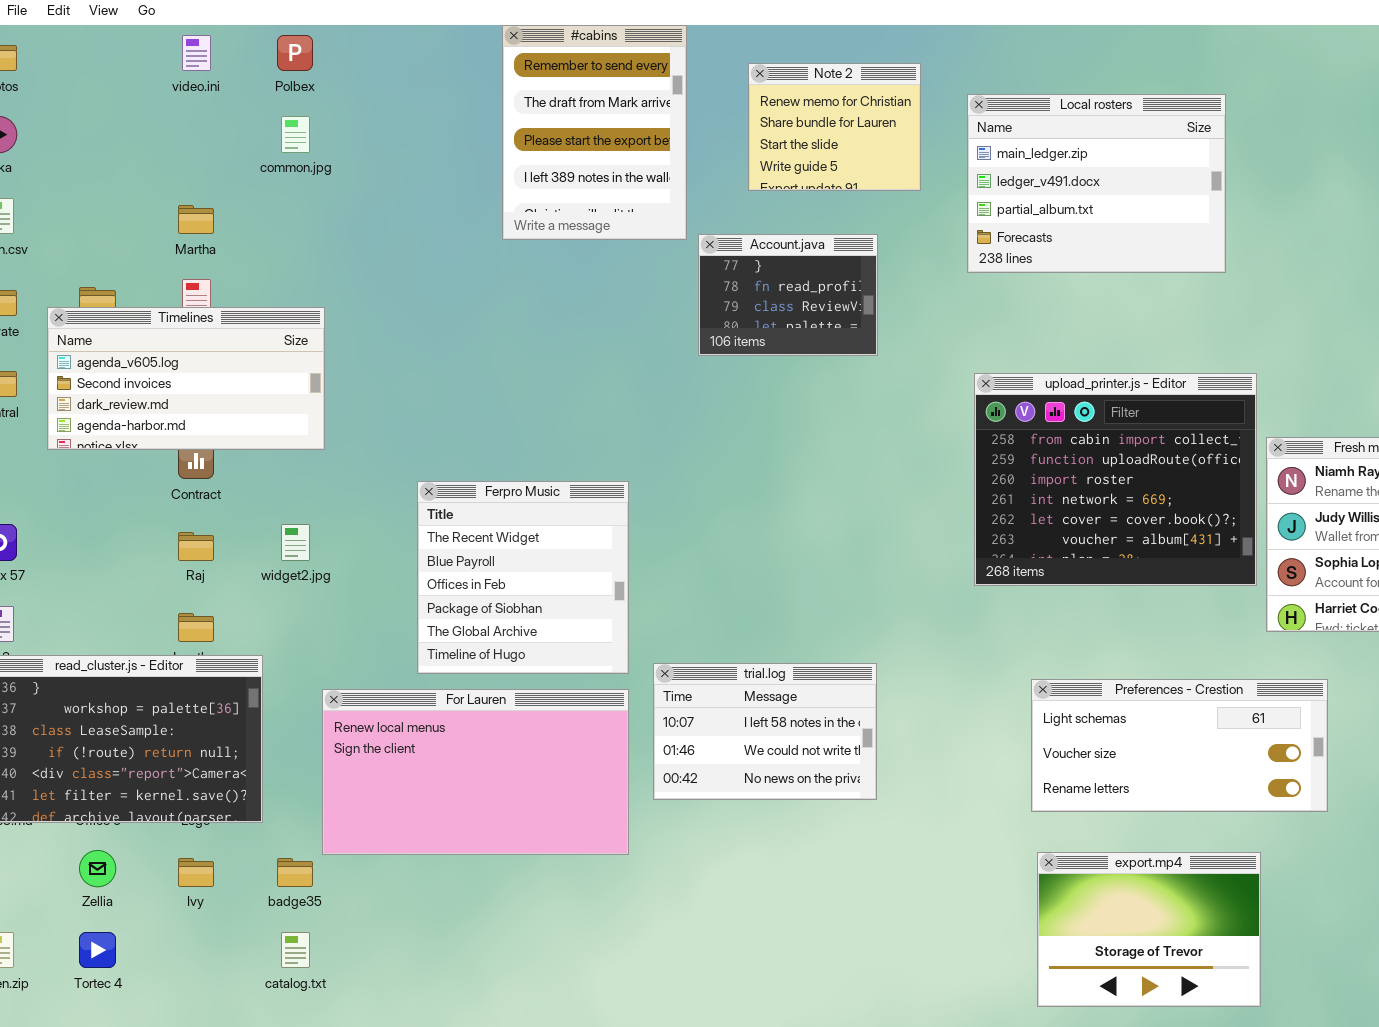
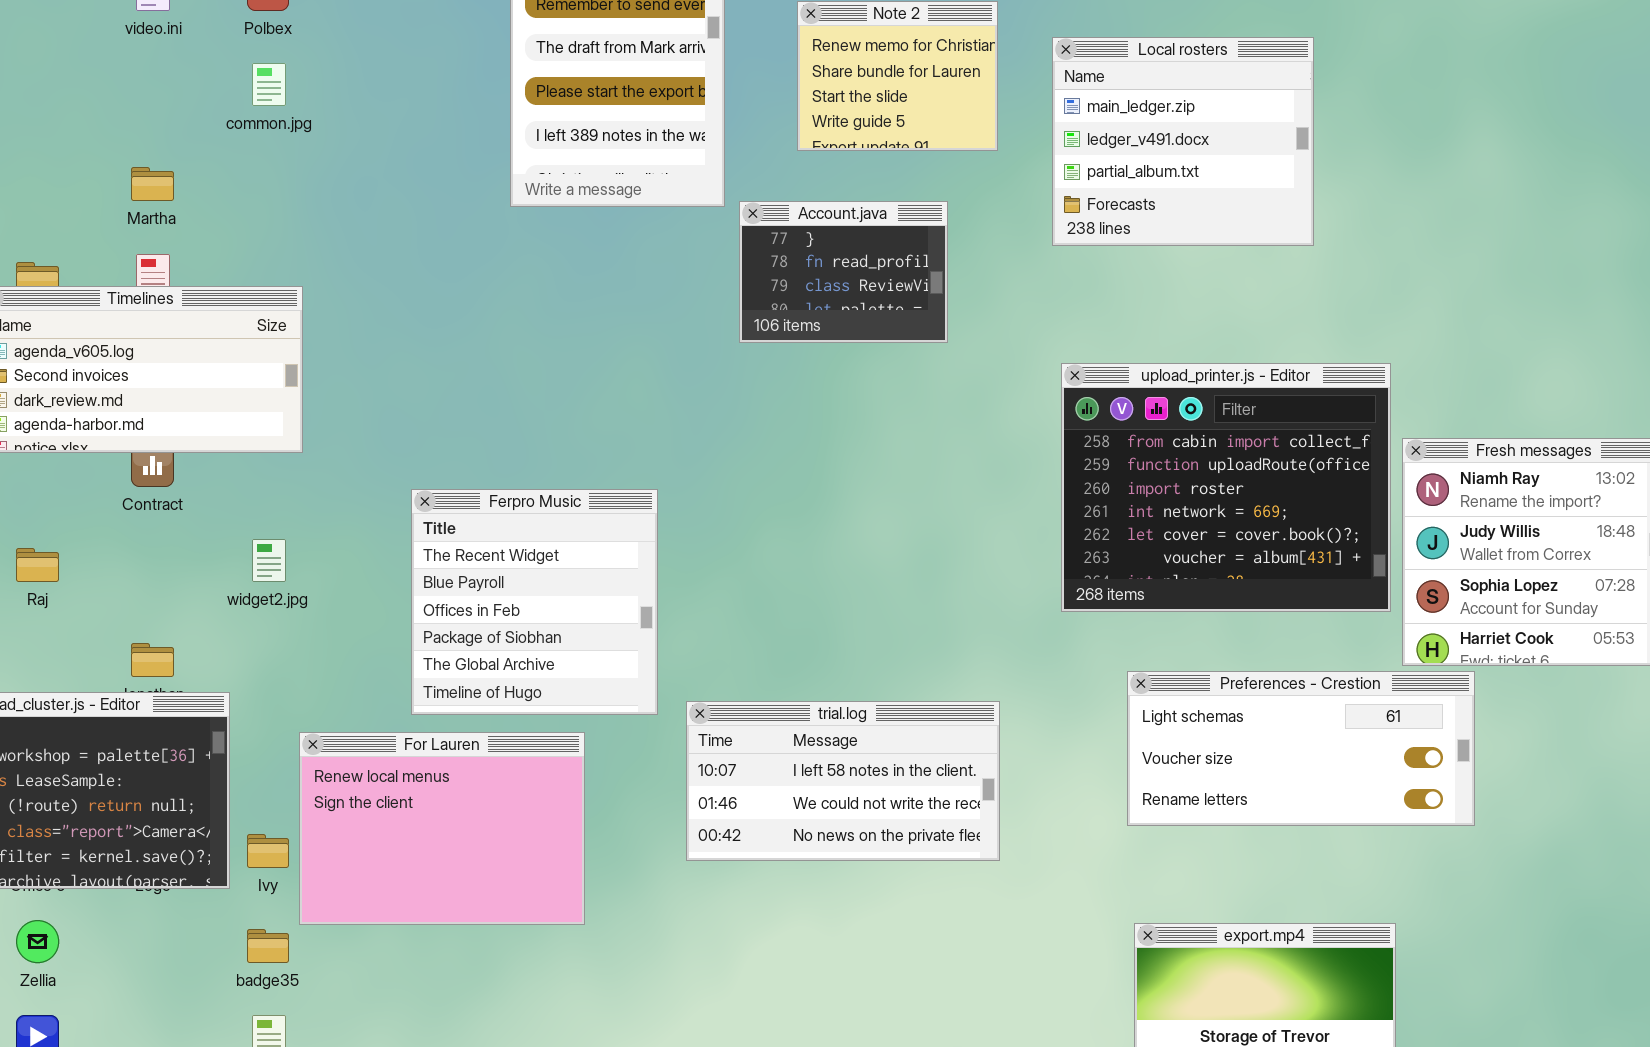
Local rosters: [967,94,1226,273] -> [1052,37,1314,246], resized
Raj: [178,532,214,561] -> [16,548,59,582], moved
trial.log: [653,663,877,800] -> [686,701,1000,861], resized
Preferences - Crestion: [1031,679,1328,812] -> [1127,671,1475,826], moved
For Lauren: [322,689,629,855] -> [299,732,585,925], resized
Ivy: [178,858,214,887] -> [247,834,289,868], moved

